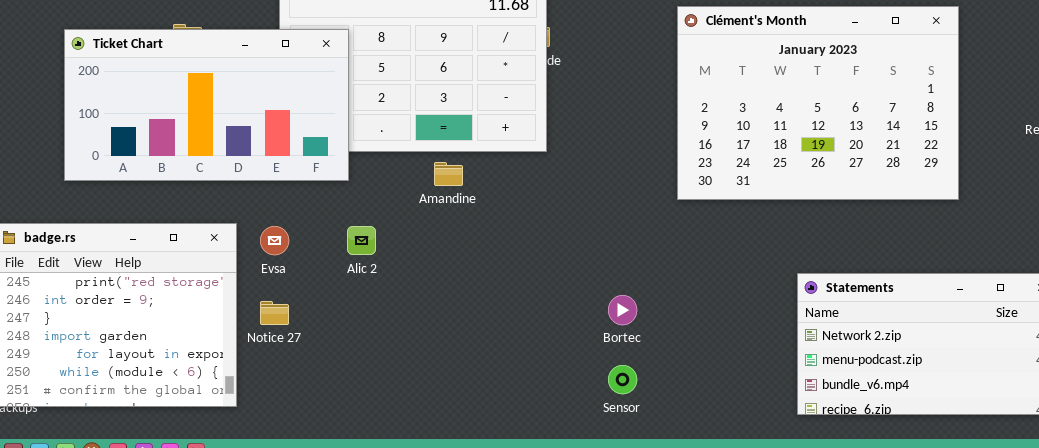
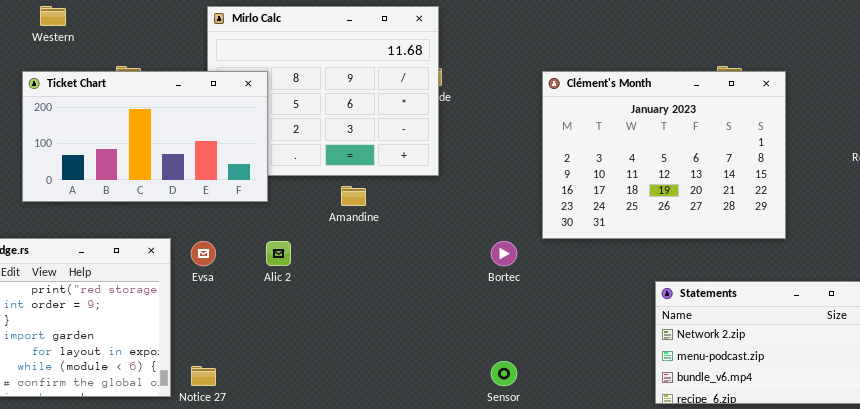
Clément's Month: [677,6,959,200] -> [542,71,786,239], moved
Bortec: [608,295,637,325] -> [491,241,517,266], moved
Notice 27: [260,301,289,325] -> [191,366,216,386], moved

